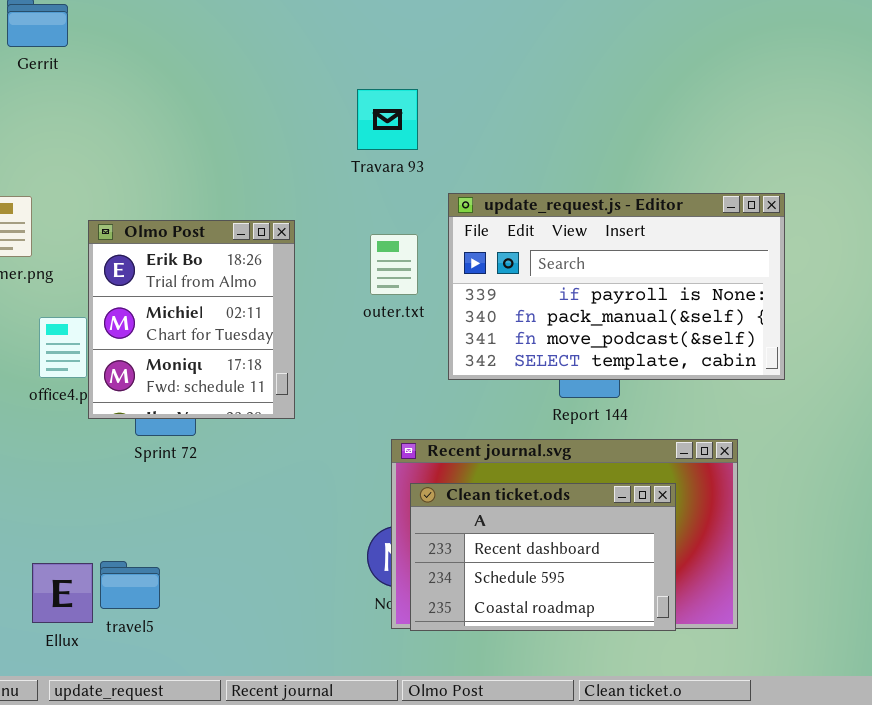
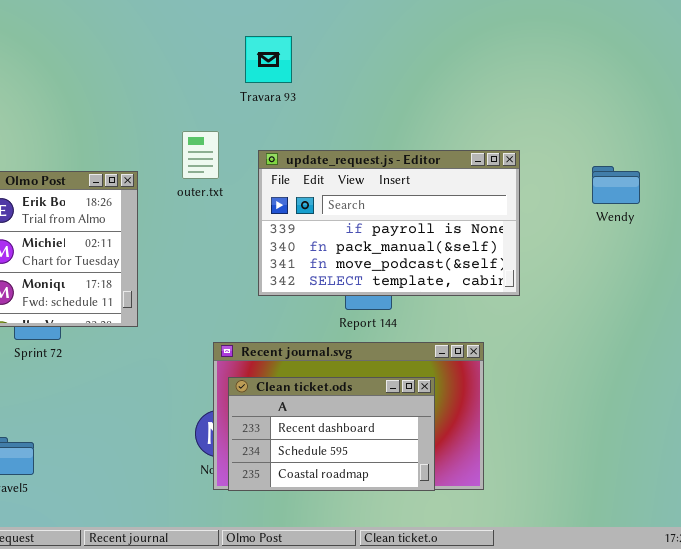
Travara 93: [357,89,418,150] -> [245,36,292,83], moved
outer.txt: [370,234,418,295] -> [182,131,219,179], moved

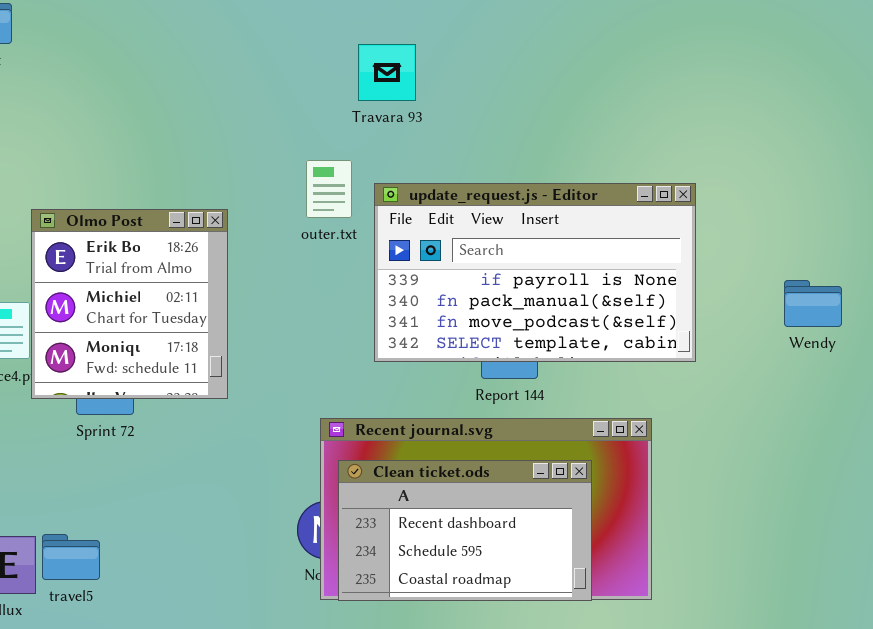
outer.txt: [182,131,219,179] -> [306,160,352,218], moved
Wendy: [592,166,640,204] -> [784,280,842,327], moved

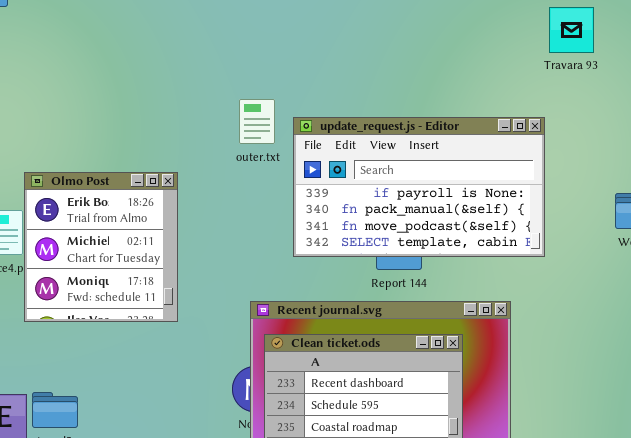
Travara 93: [358,44,416,101] -> [549,7,594,53], moved
Olmo Post: [31,209,228,399] -> [24,172,178,322], moved

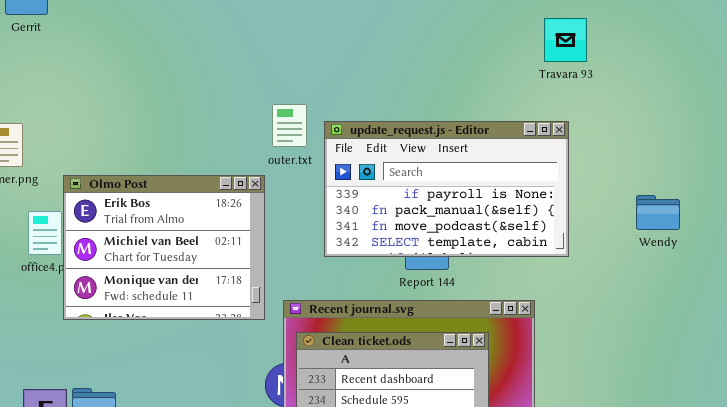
Travara 93: [549,7,594,53] -> [544,18,587,62], moved
Olmo Post: [24,172,178,322] -> [63,175,265,320], resized

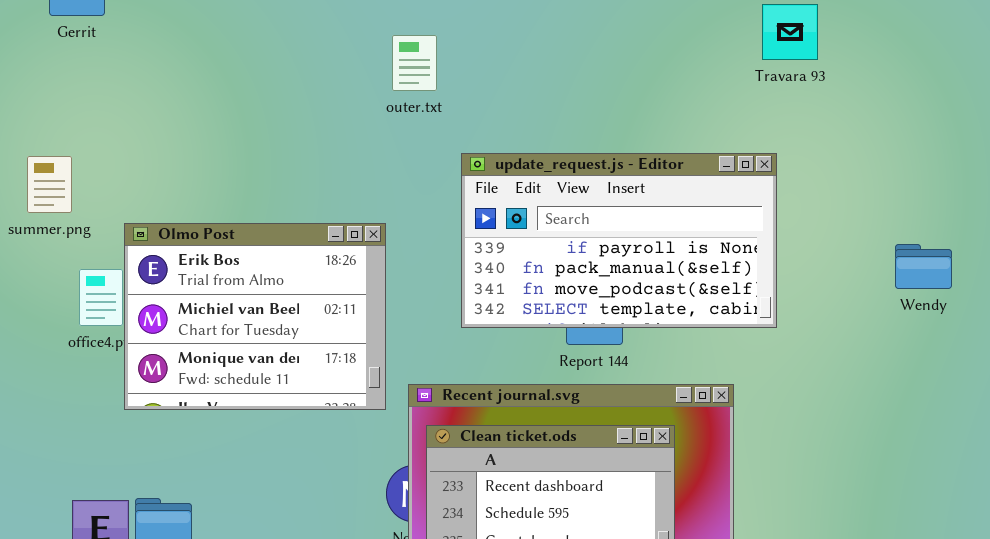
Travara 93: [544,18,587,62] -> [762,4,818,60], moved
outer.txt: [272,104,307,147] -> [392,35,437,91], moved
Wendy: [636,195,680,230] -> [895,244,952,289], moved

